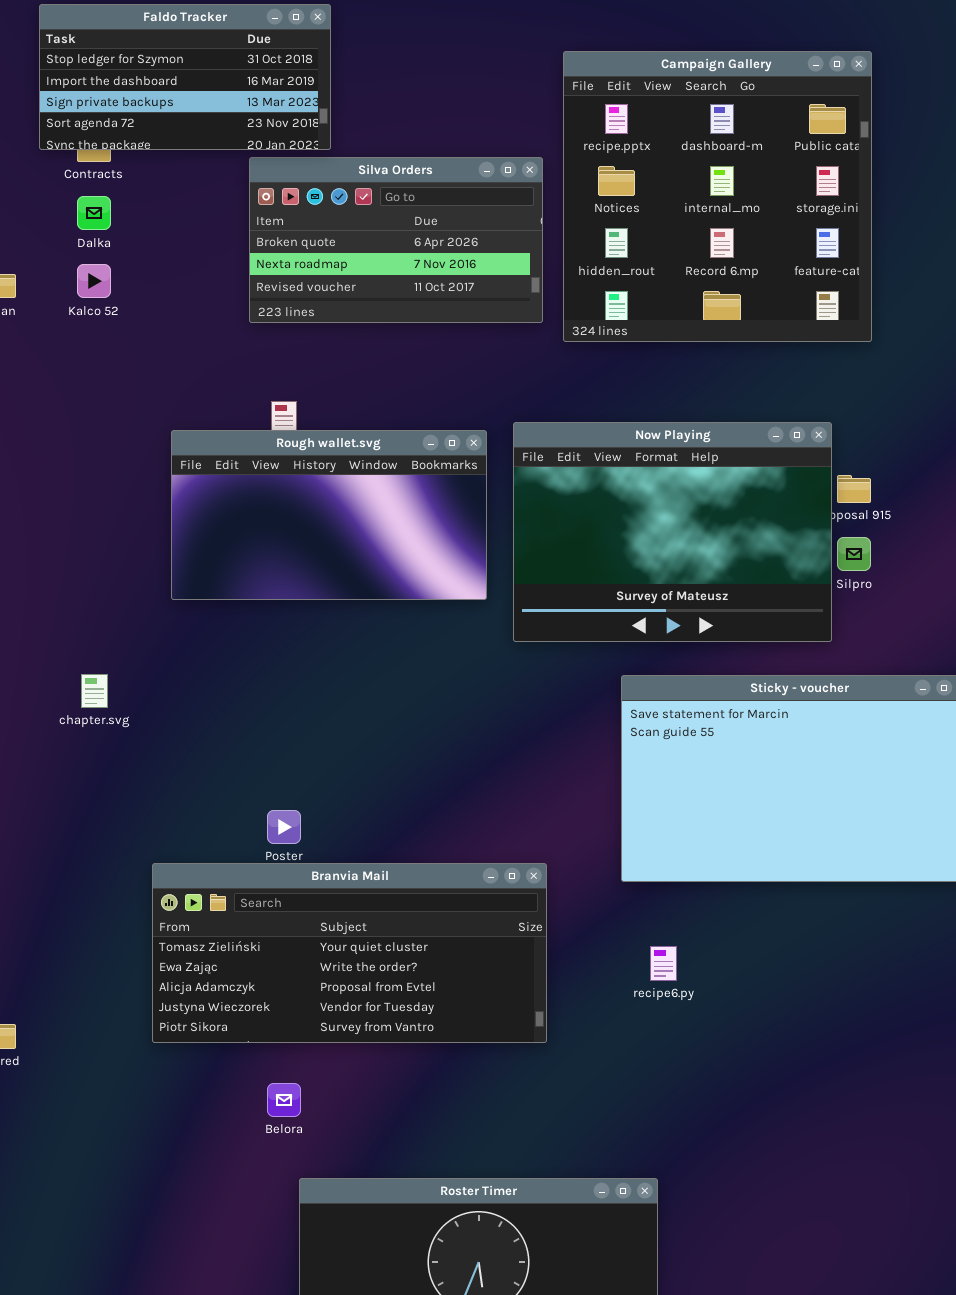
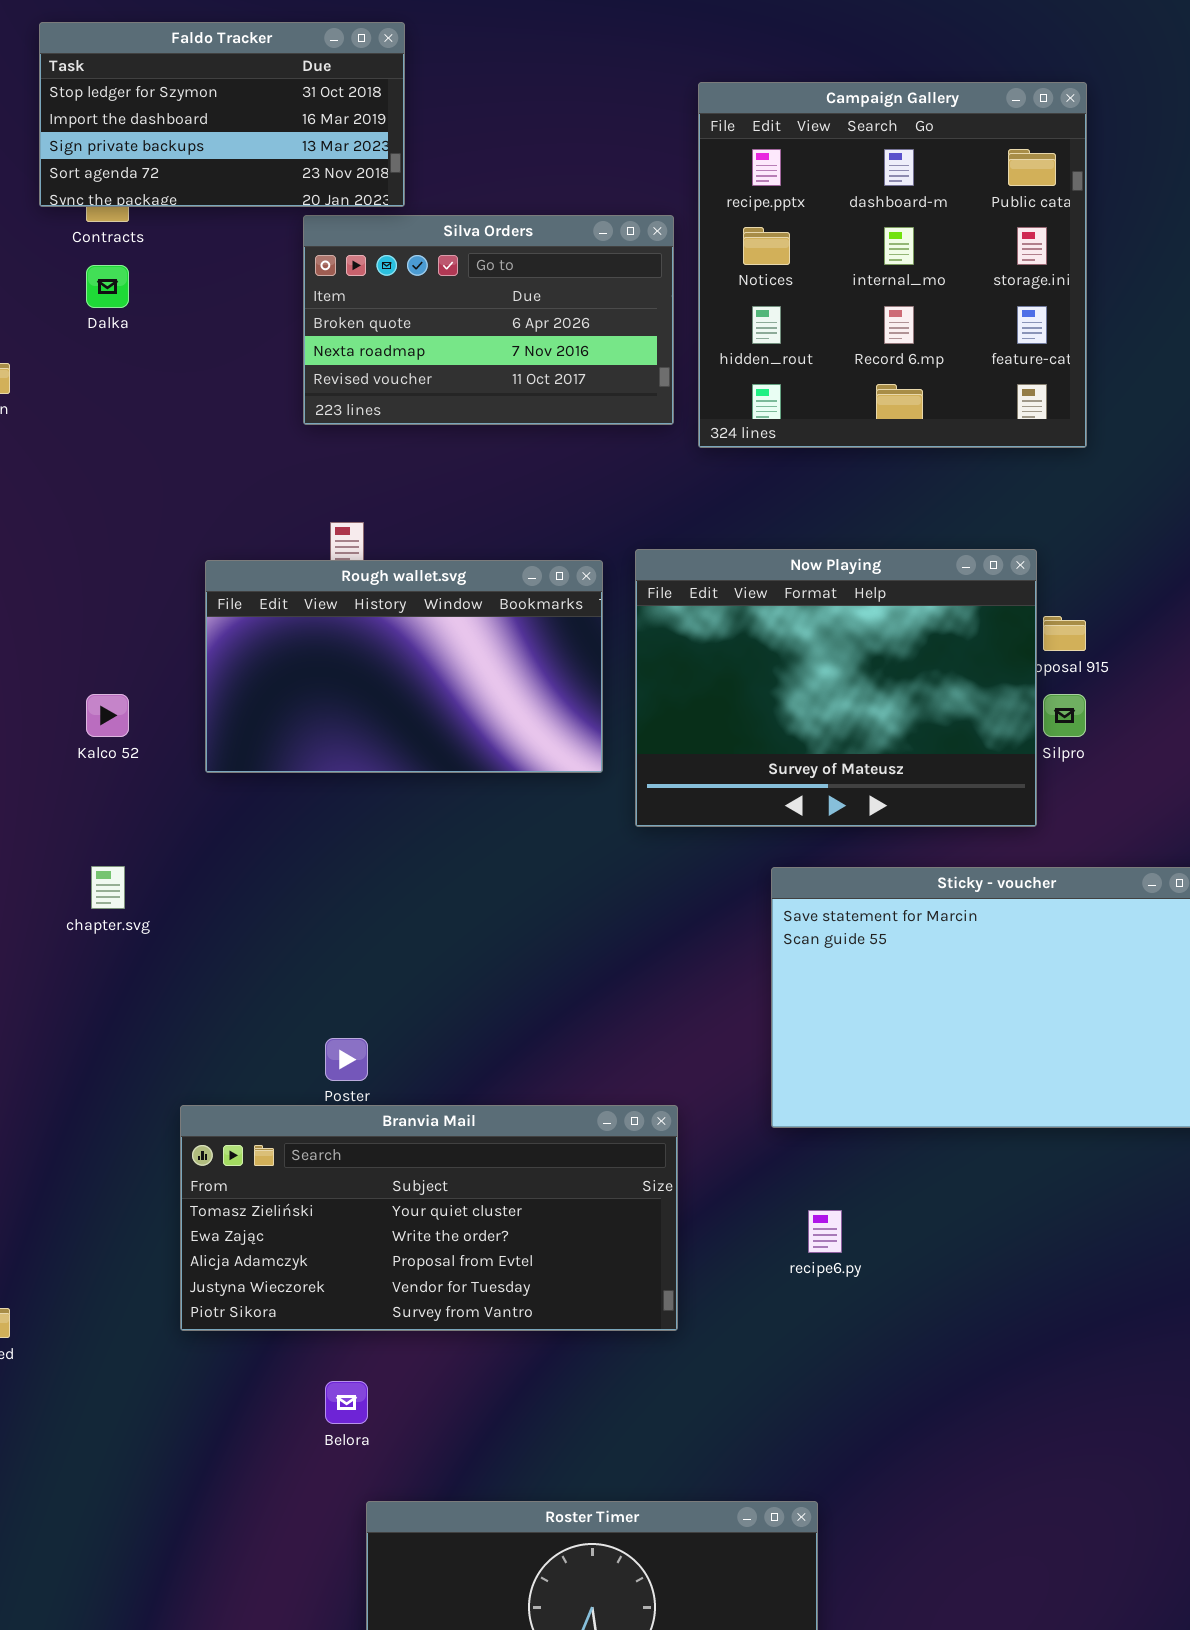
Kalco 52: [77,264,111,298] -> [86,694,129,737], moved

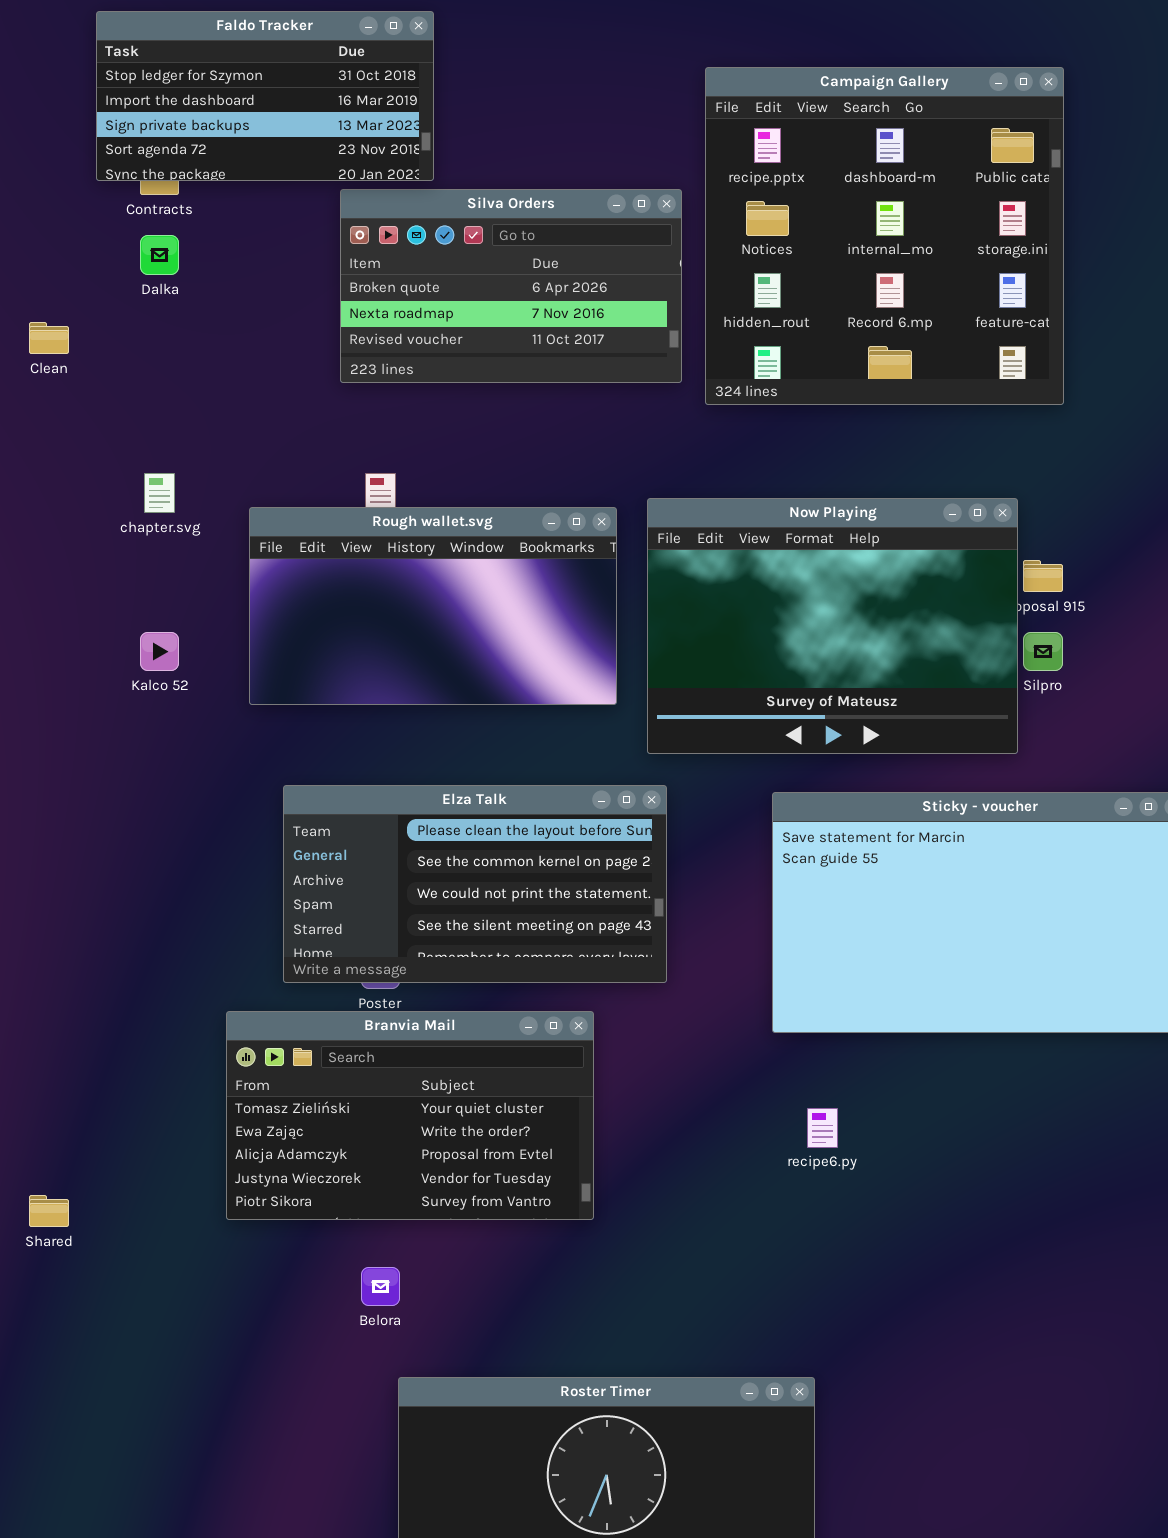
Elza Talk: none -> [283,785,667,983], opened
chapter.svg: [91,866,125,909] -> [144,473,175,513], moved
Branvia Mail: [180,1105,678,1331] -> [226,1011,594,1220], resized

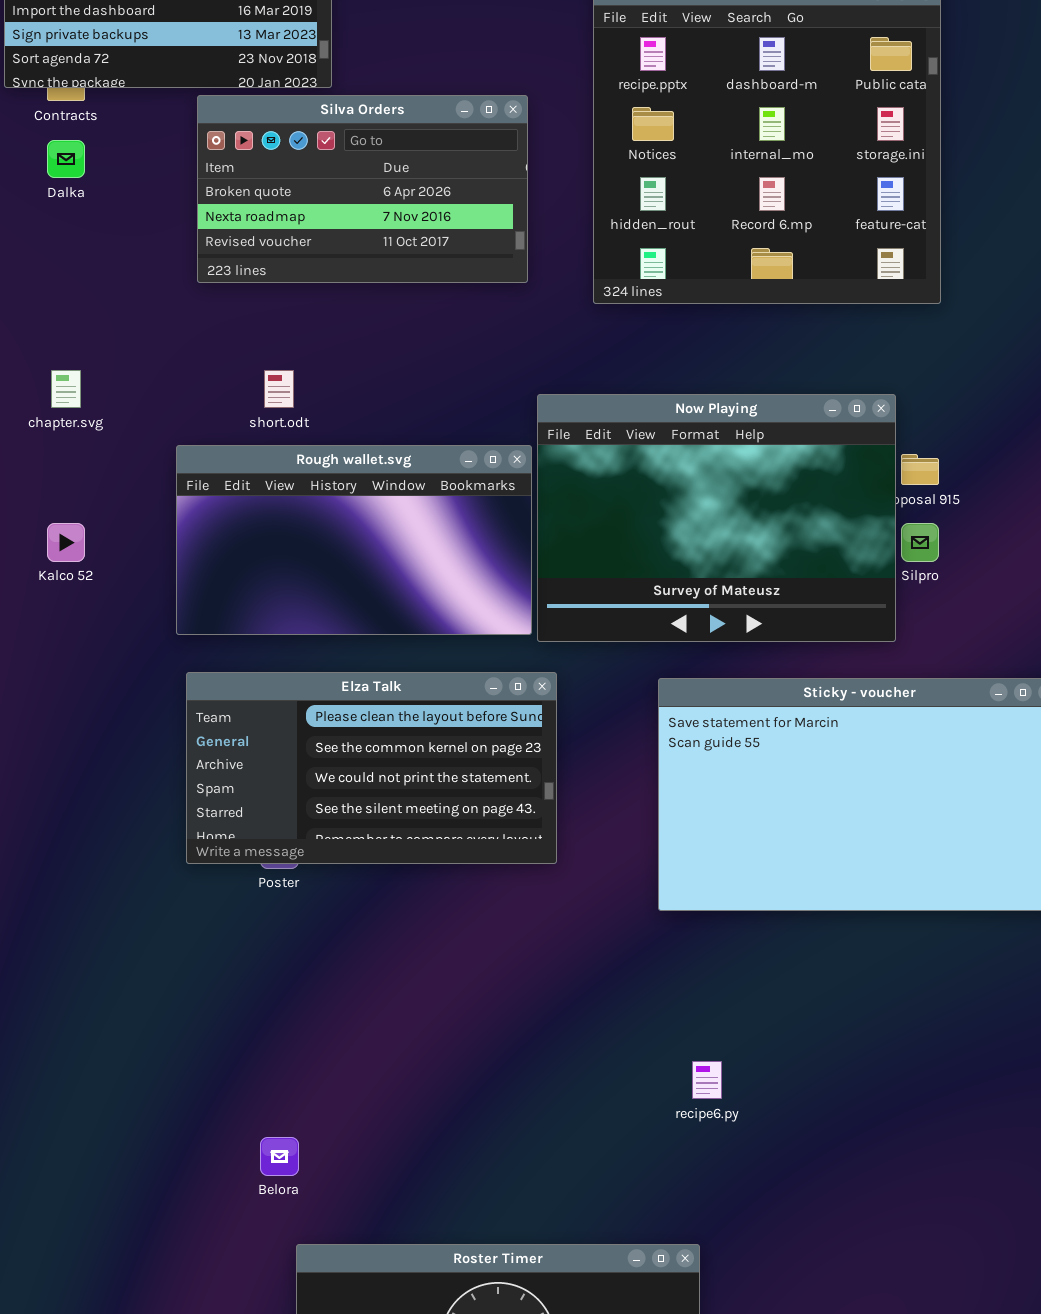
Silva Orders: [340,189,682,383] -> [197,95,528,283], moved
Rough wallet.svg: [249,507,617,705] -> [176,445,532,635], moved
Branvia Mail: [226,1011,594,1220] -> none, closed
recipe6.py: [807,1108,838,1148] -> [692,1061,722,1099], moved

